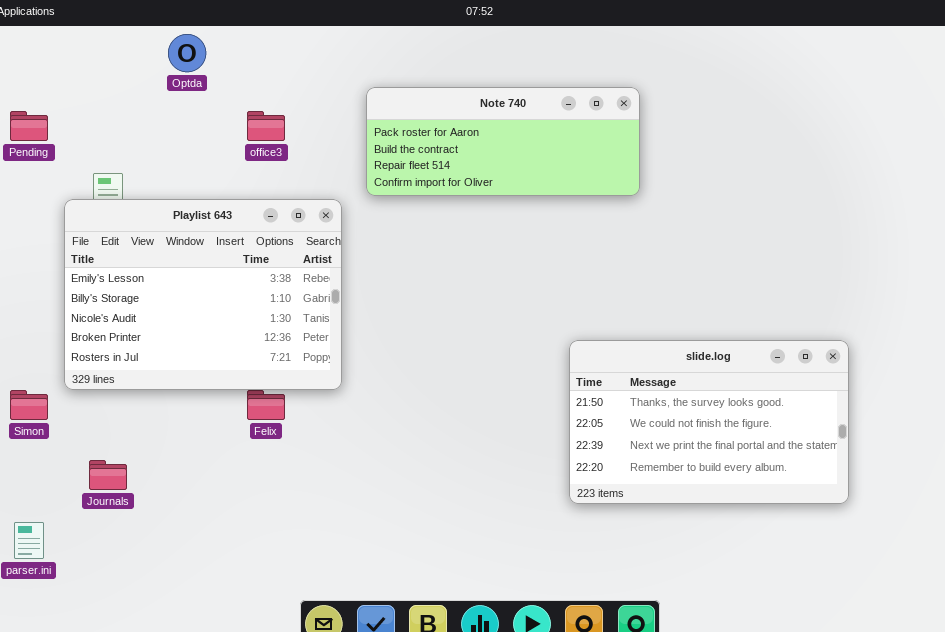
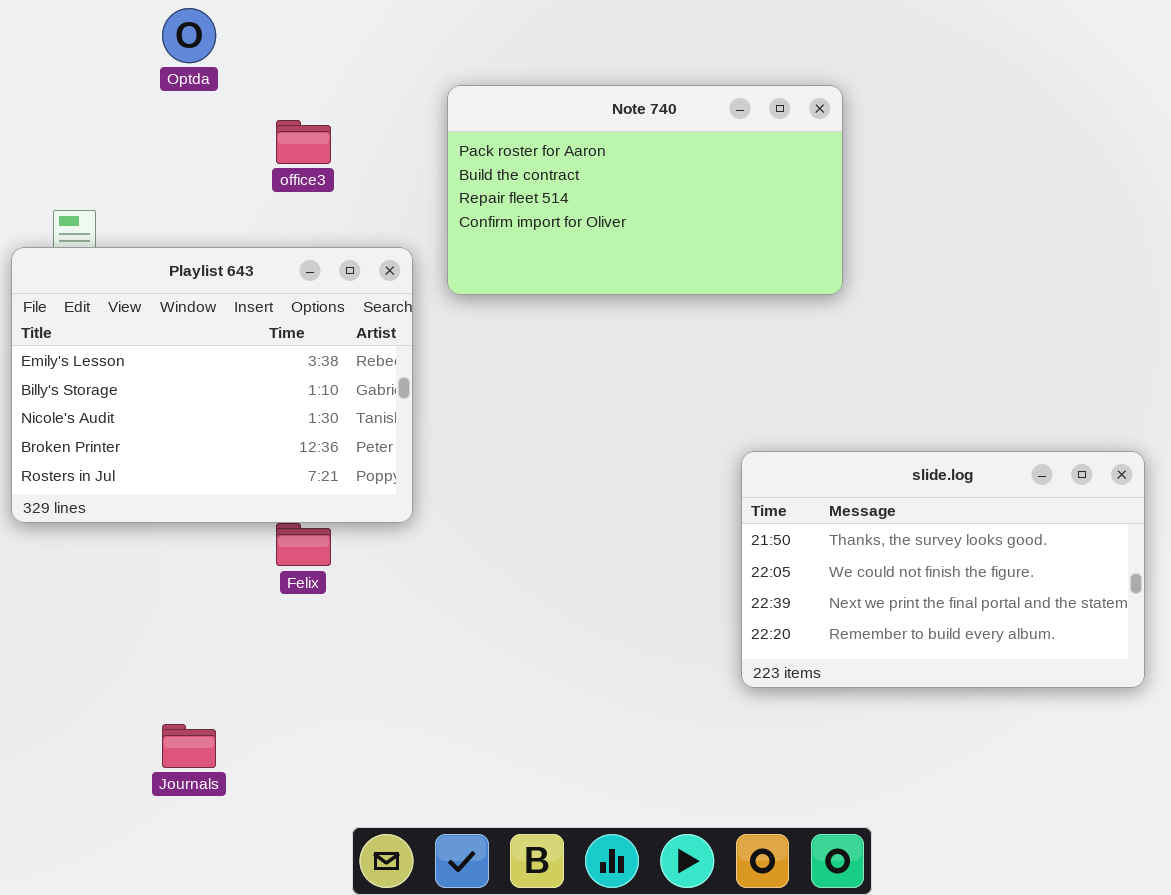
Note 740: [366,87,640,196] -> [447,85,843,295], resized
Journals: [89,460,127,490] -> [162,724,216,768], moved

